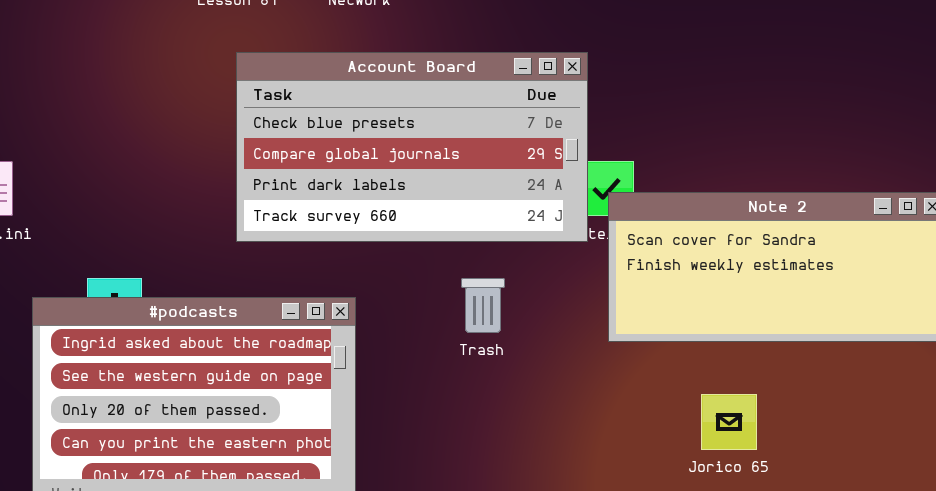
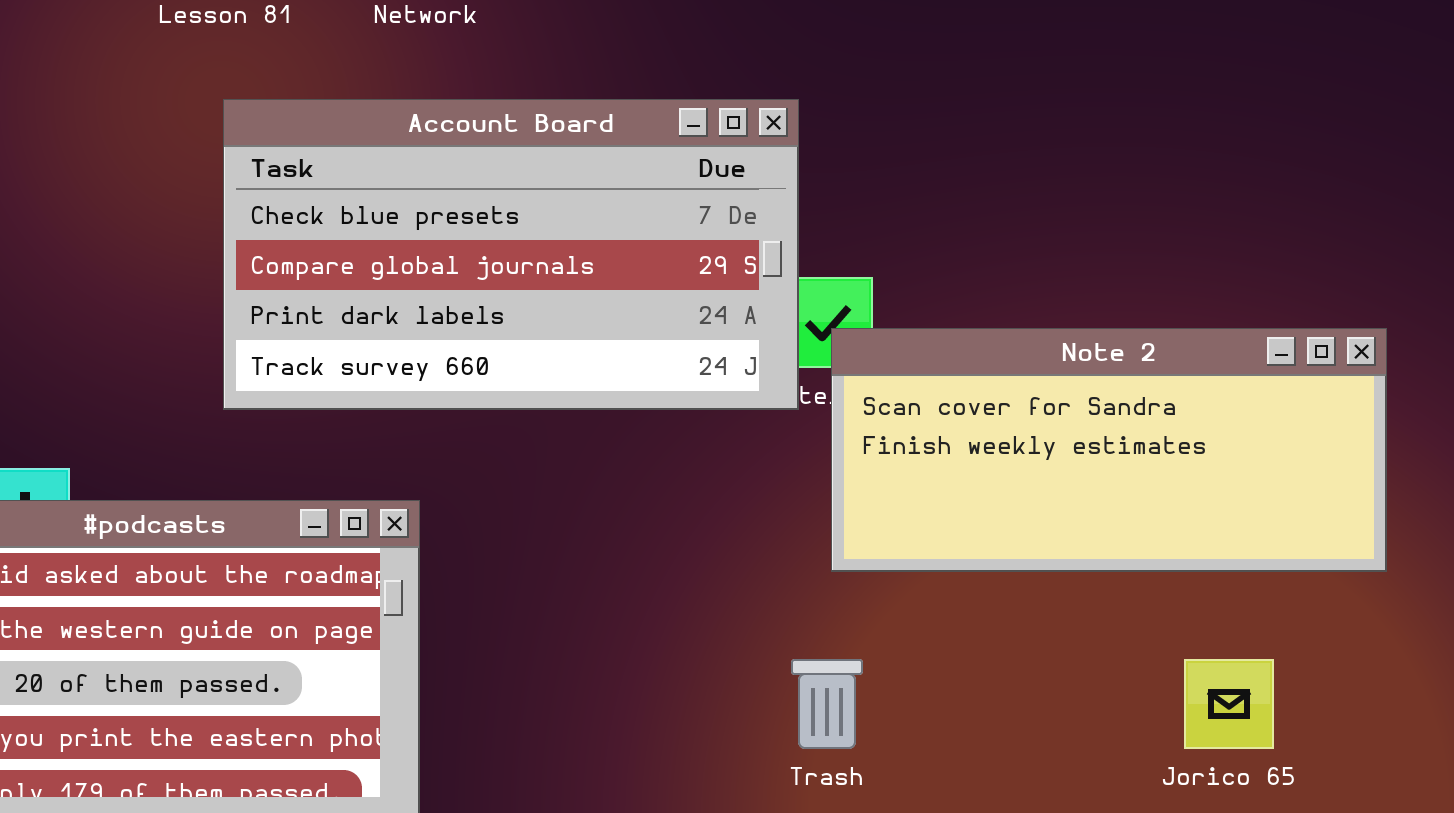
Trash: [461,278,505,333] -> [791,659,863,749], moved
Jorico 65: [701,394,757,450] -> [1184,659,1274,749], moved

